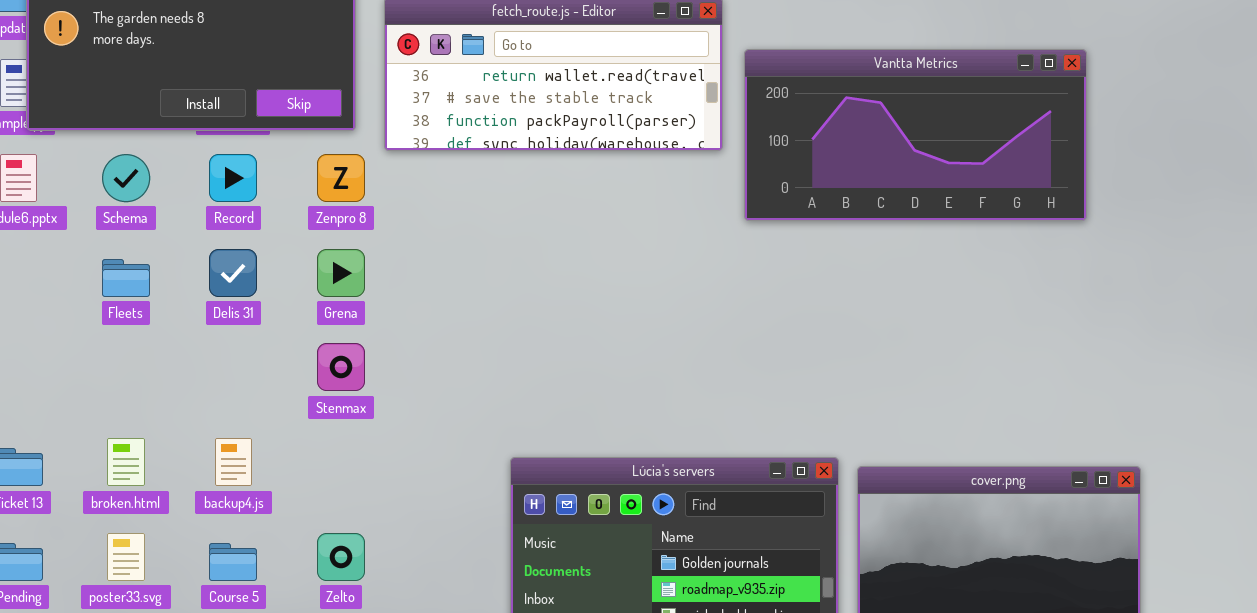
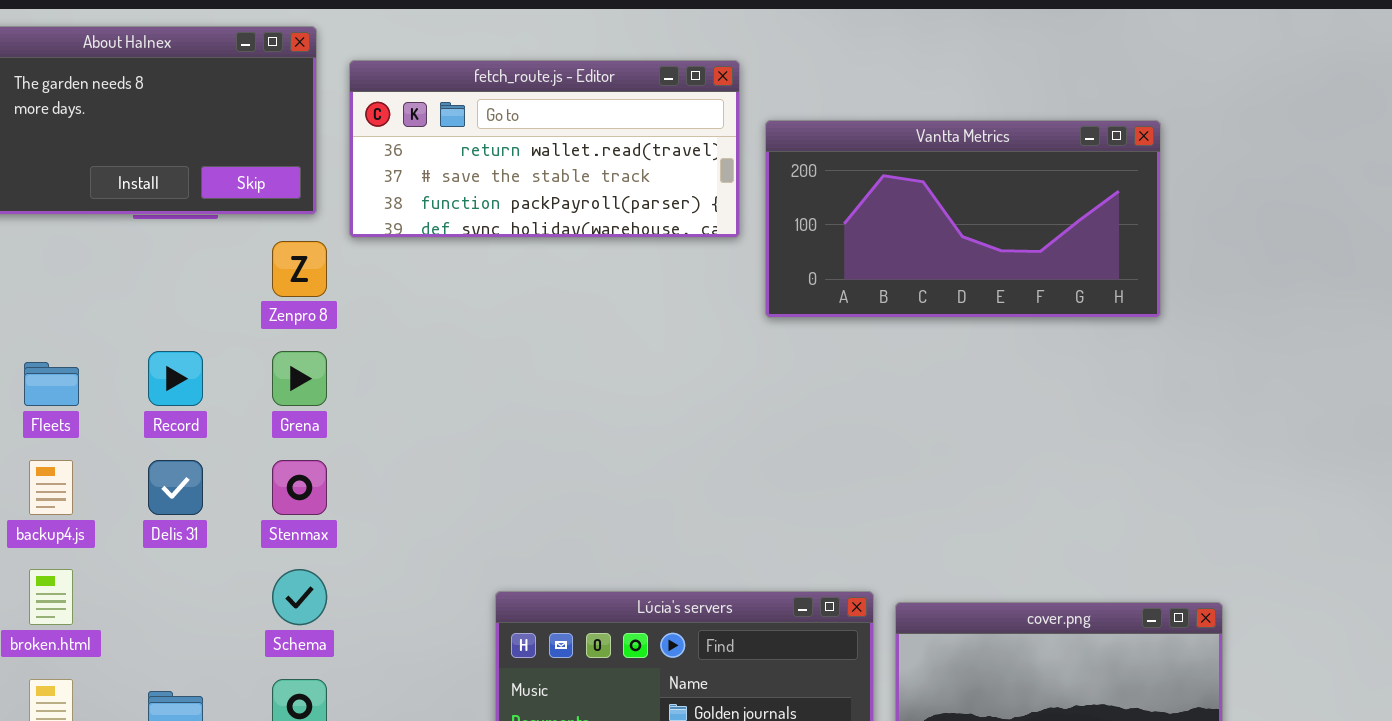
Schema: [102,154,150,202] -> [272,569,327,625], moved
Record: [209,154,257,202] -> [148,351,203,406], moved
Delis 31: [209,249,257,297] -> [148,460,203,515], moved
backup4.js: [215,438,252,486] -> [29,460,73,515], moved

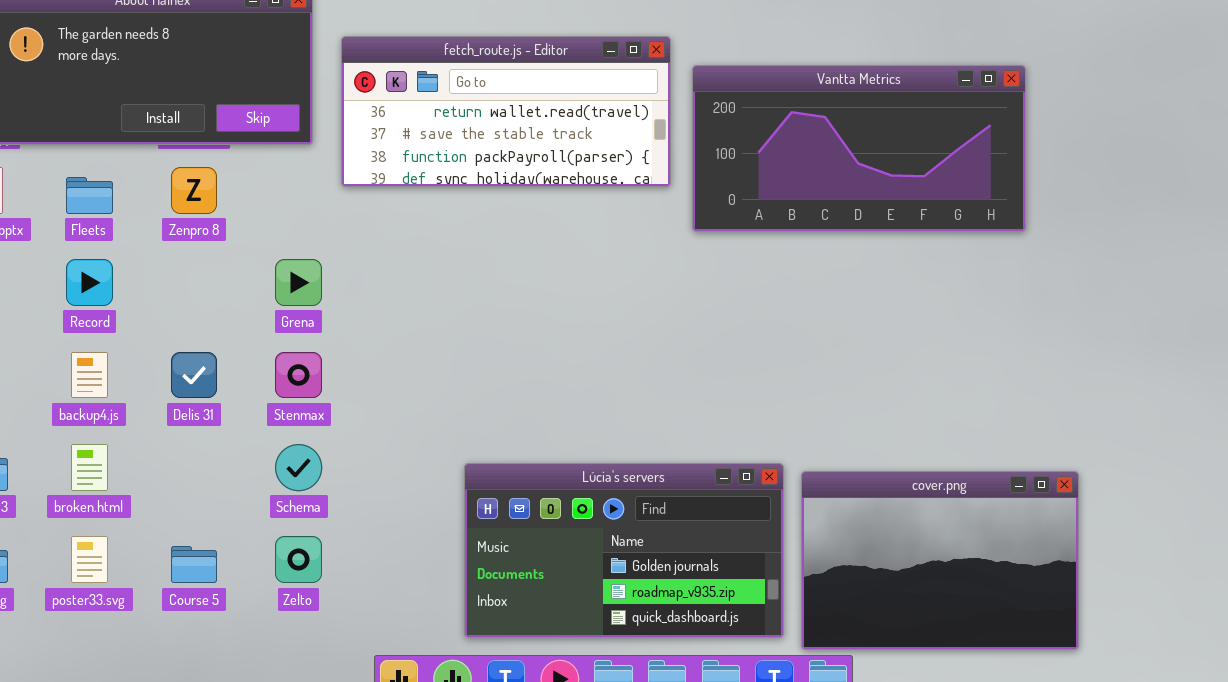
fetch_route.js - Editor: [349,60,740,238] -> [341,36,671,187], moved
Zenpro 8: [272,241,327,297] -> [171,167,217,214], moved
Record: [148,351,203,406] -> [66,259,113,306], moved
Fleets: [24,362,79,406] -> [66,177,113,214], moved

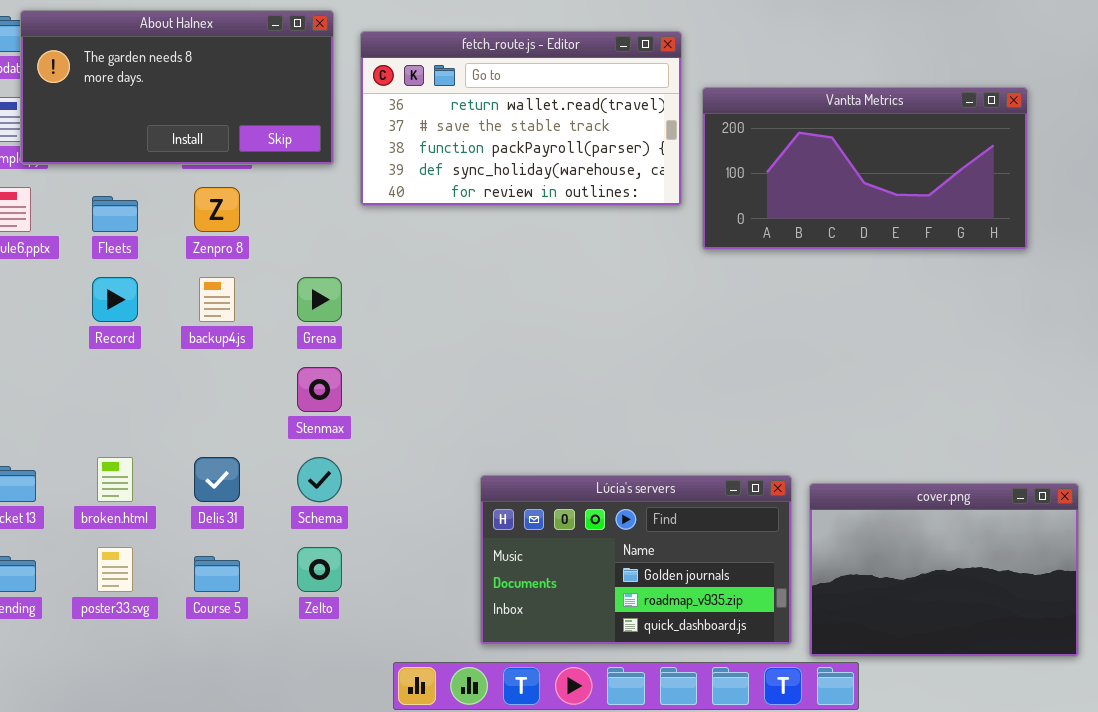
fetch_route.js - Editor: [341,36,671,187] -> [360,31,682,206], resized
backup4.js: [71,352,108,398] -> [199,277,235,322], moved
Delis 31: [171,352,217,398] -> [194,457,240,502], moved

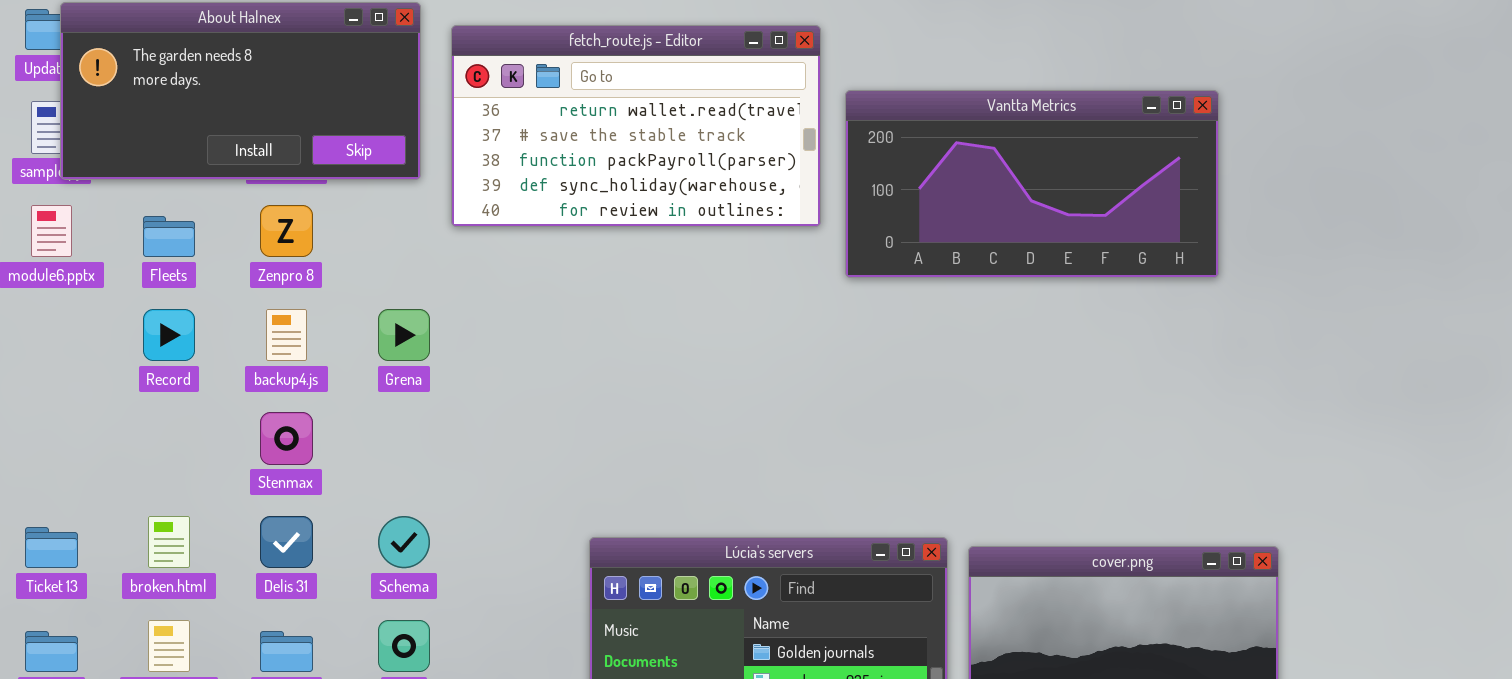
Stenmax: [297,367,342,412] -> [260,412,313,465], moved

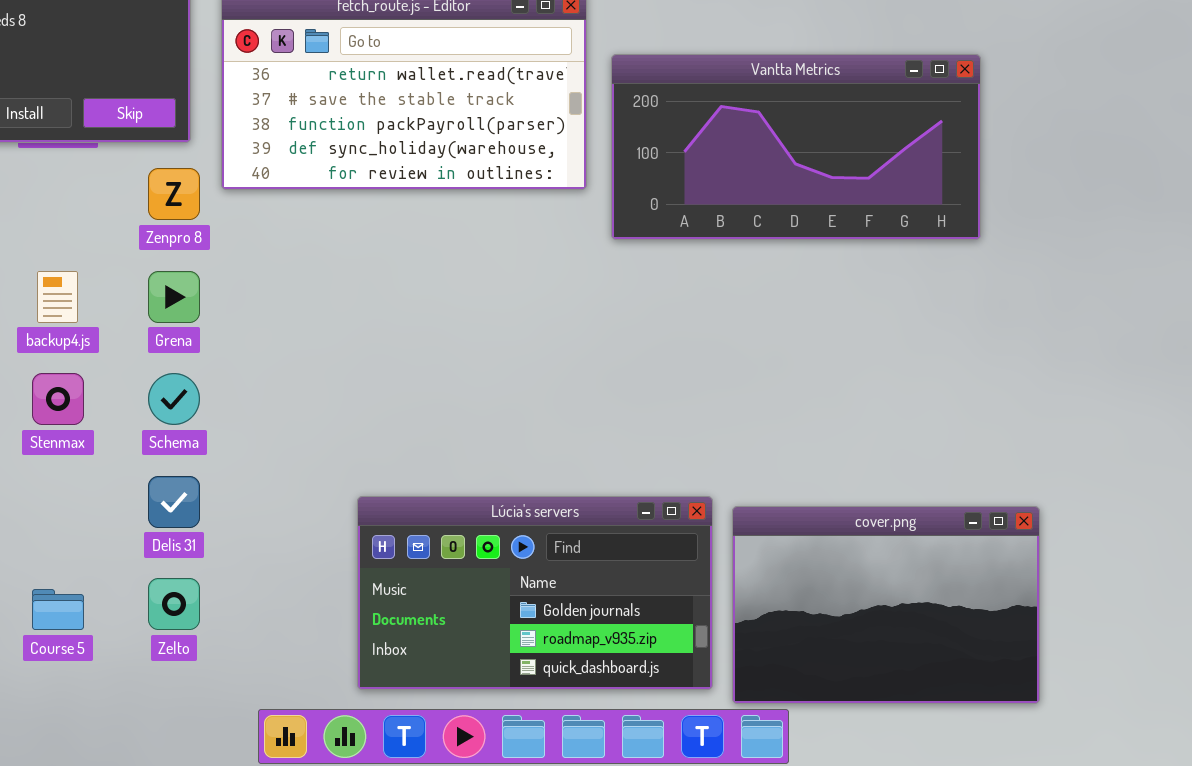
Zenpro 8: [260,205,313,257] -> [148,168,200,220], moved
Delis 31: [260,516,313,568] -> [148,476,200,528], moved
Schema: [378,516,430,568] -> [148,373,200,425], moved

